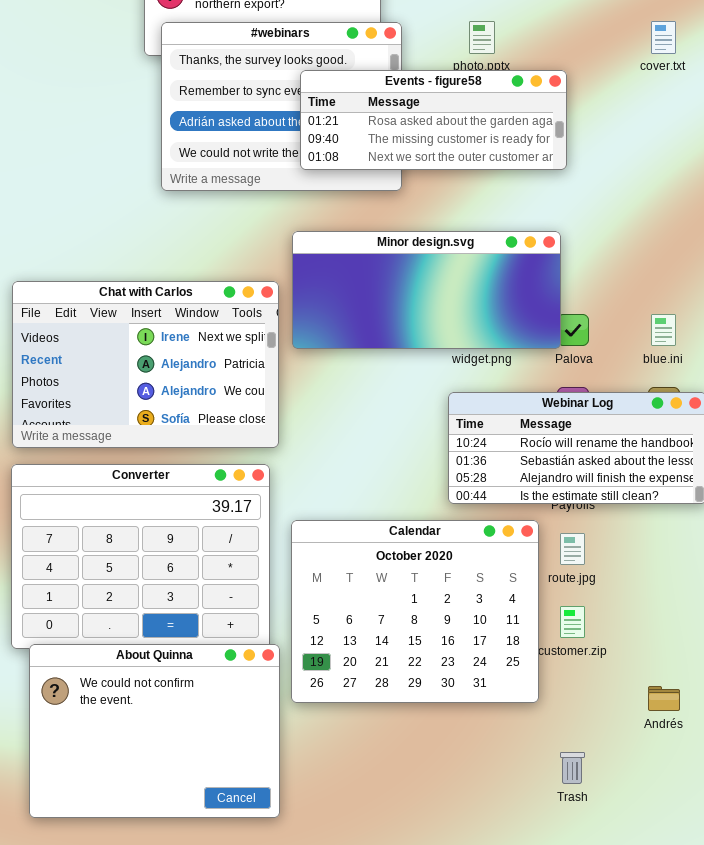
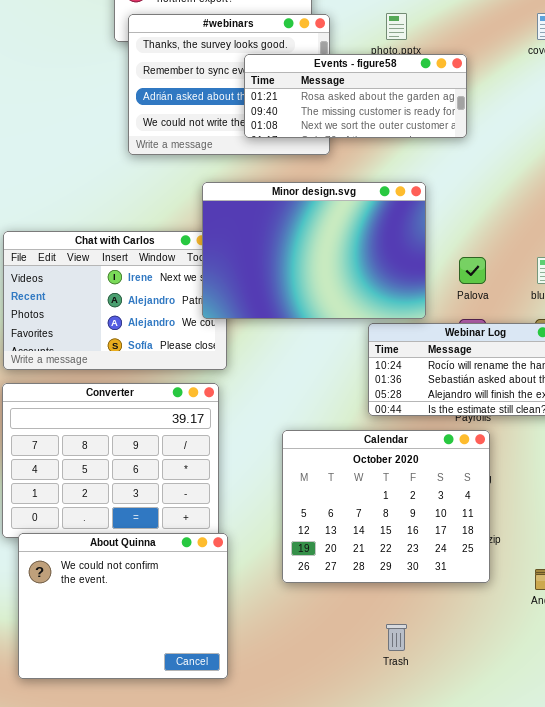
Minor design.svg: [292,231,561,349] -> [202,182,426,319], moved, resized
Calendar: [291,520,539,703] -> [282,430,490,583], moved
Trash: [560,752,585,784] -> [386,624,407,651], moved

